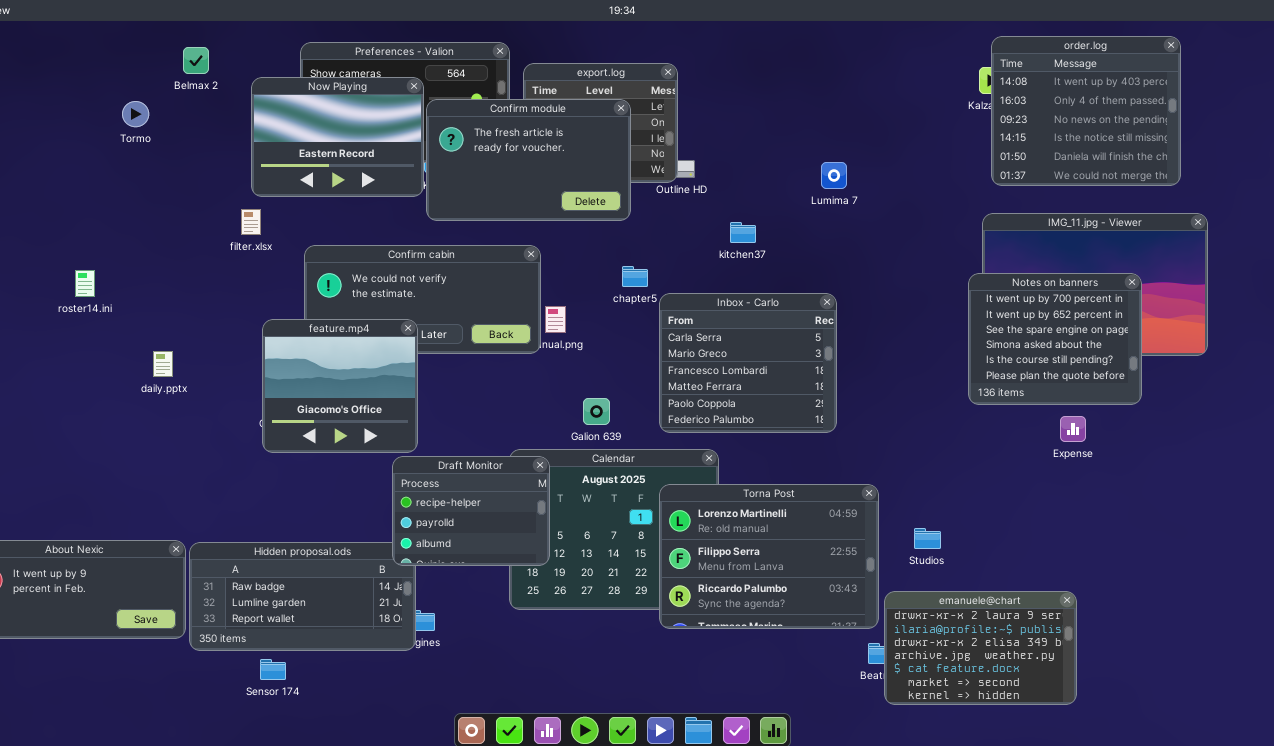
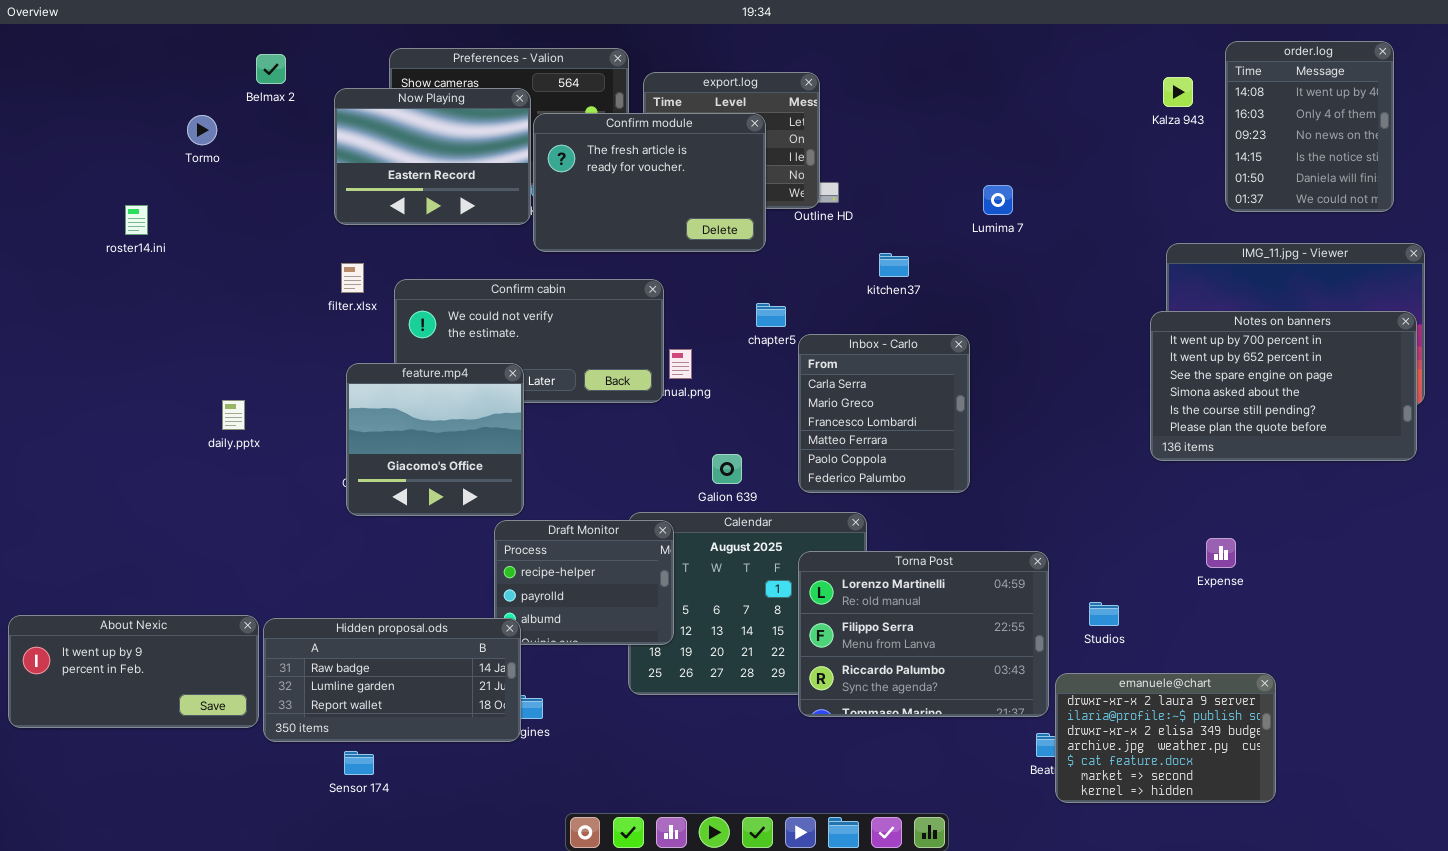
order.log: [991,36,1181,186] -> [1225,41,1394,212], resized
filter.xlsx: [241,209,261,235] -> [341,263,364,293], moved
roster14.ini: [75,270,95,297] -> [125,205,148,235], moved
Notes on banners: [968,273,1142,405] -> [1150,311,1417,461], resized
Inbox - Carlo: [659,293,837,433] -> [798,334,970,493], resized
Expense: [1060,416,1086,442] -> [1206,538,1236,568], moved
Hidden proposal.ods: [189,542,416,651] -> [263,618,521,742], raised

